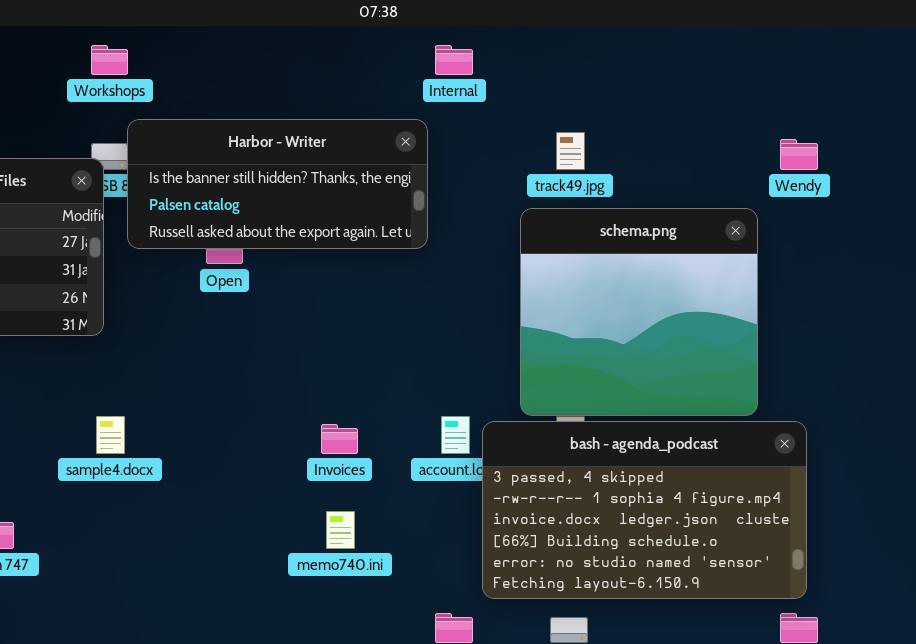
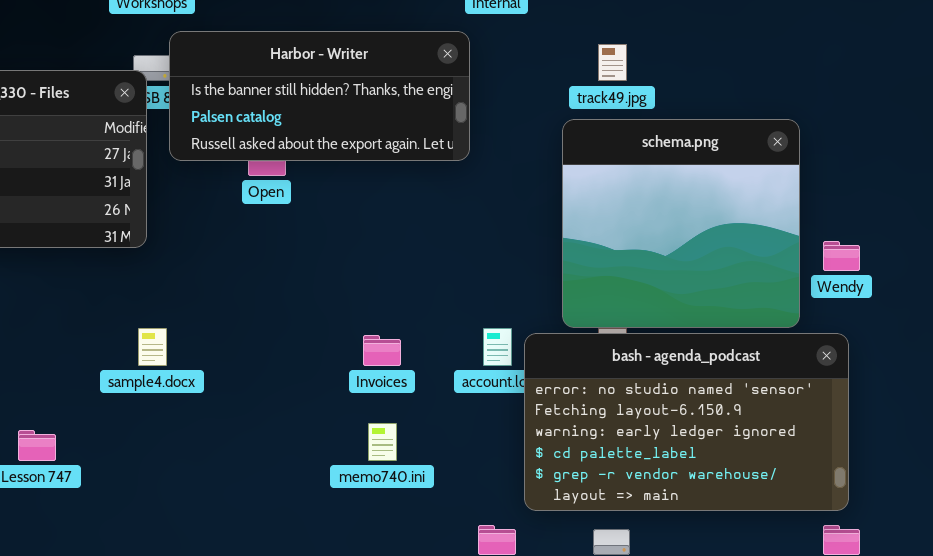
Wendy: [780,139,818,170] -> [823,241,860,271], moved
bash - agenda_podcast: [482,421,807,599] -> [524,333,849,511], scrolled down 4 rows

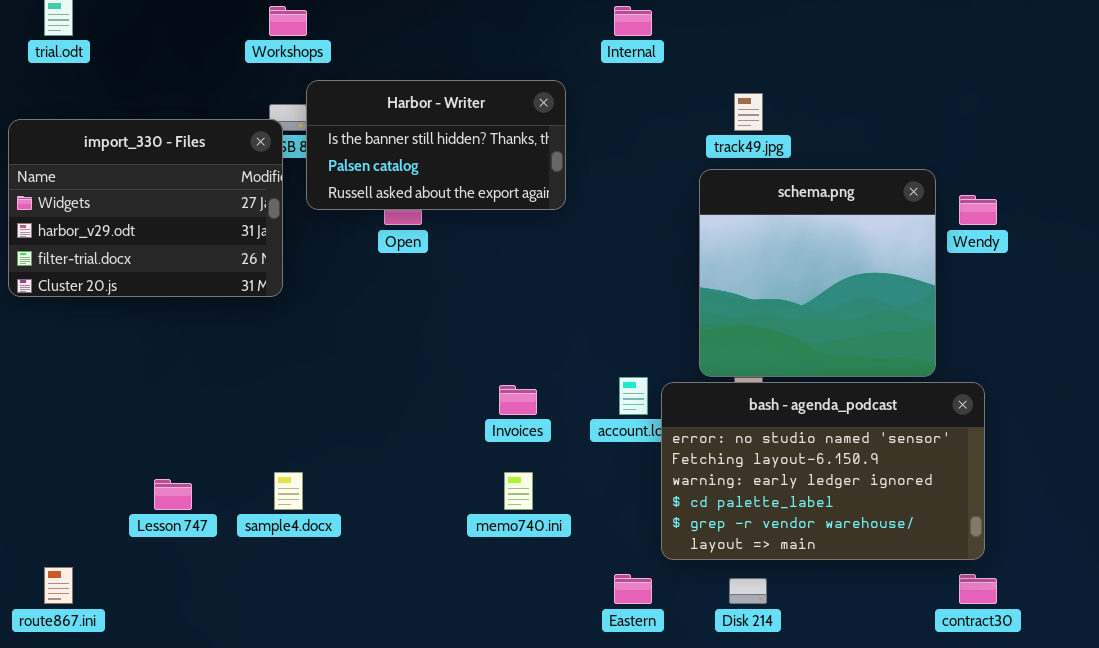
Harbor - Writer: [169,31,470,161] -> [306,80,566,210], resized
Wendy: [823,241,860,271] -> [959,195,997,225], moved
sample4.docx: [138,328,167,366] -> [274,472,303,510], moved

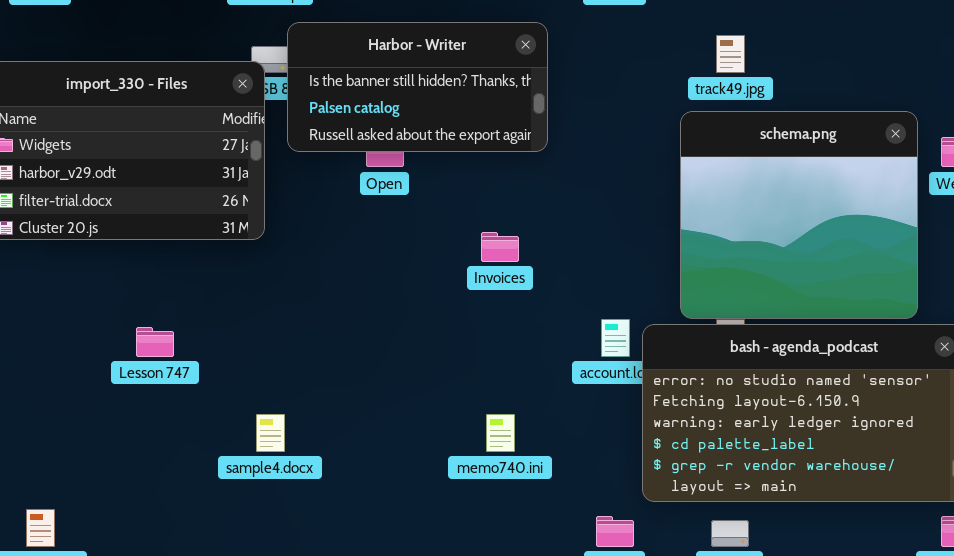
Invoices: [499,385,537,415] -> [481,232,519,262], moved
Lesson 747: [154,479,192,510] -> [136,327,174,357], moved

